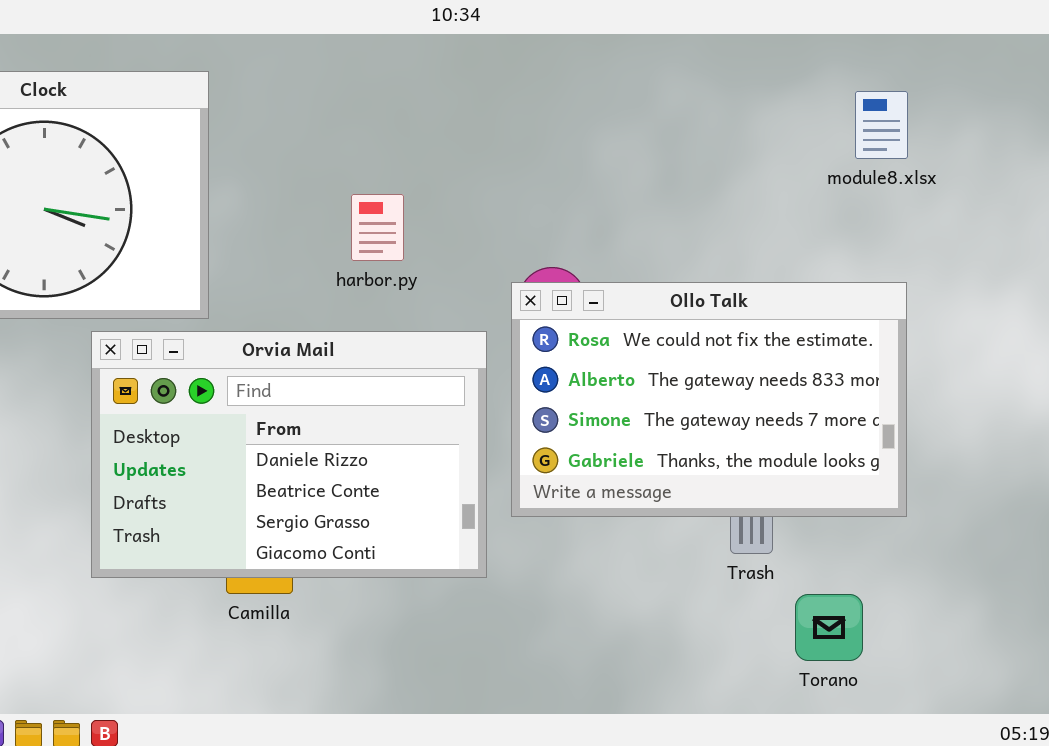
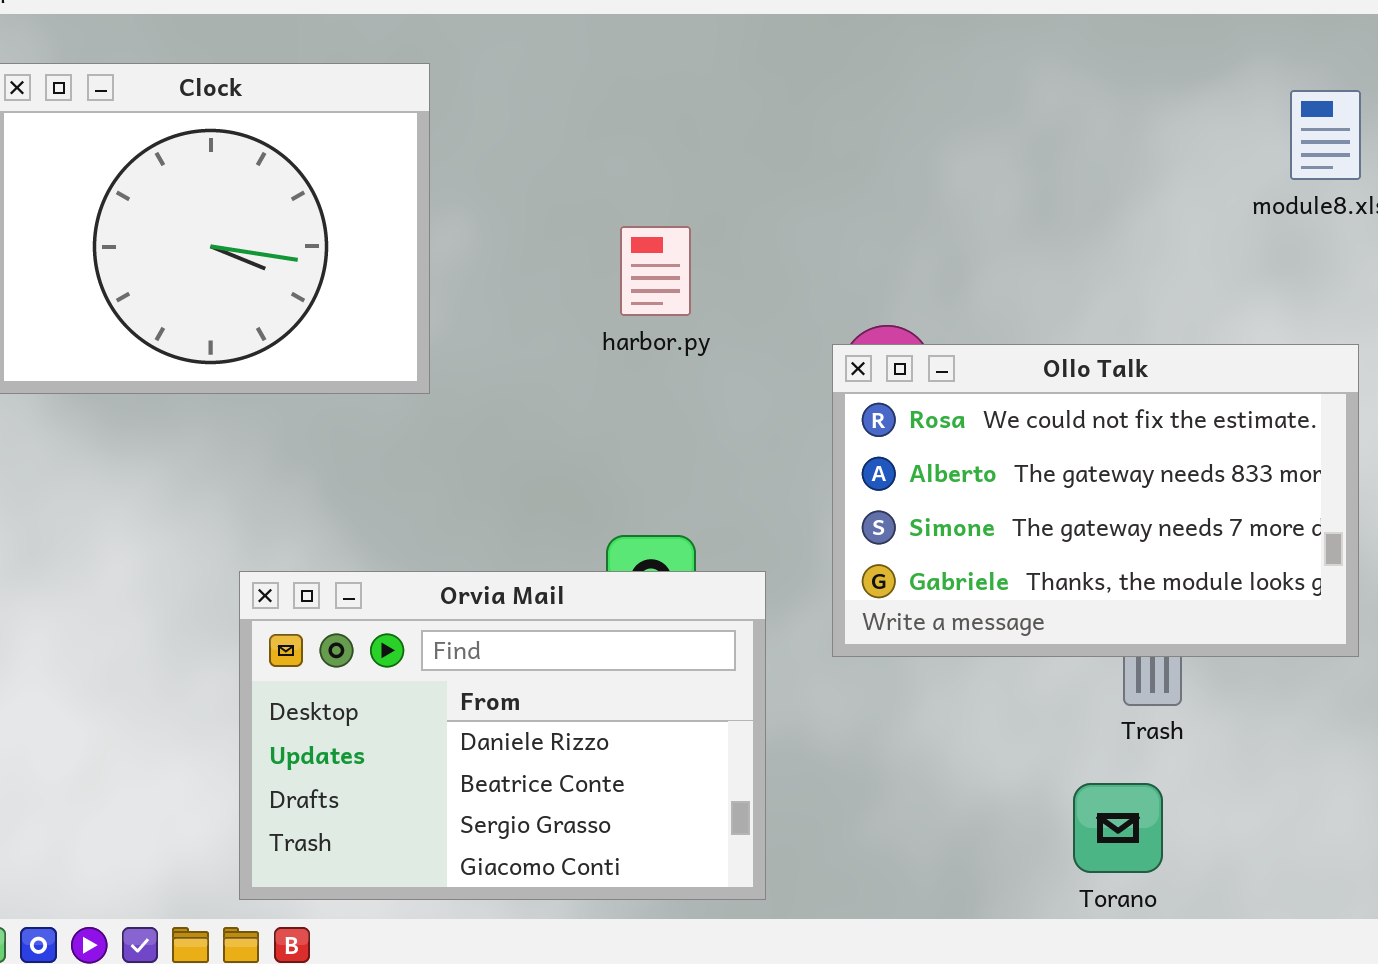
Orvia Mail: [91,331,487,578] -> [239,571,766,900], moved
Torano: [795,594,863,661] -> [1073,783,1163,873], moved

